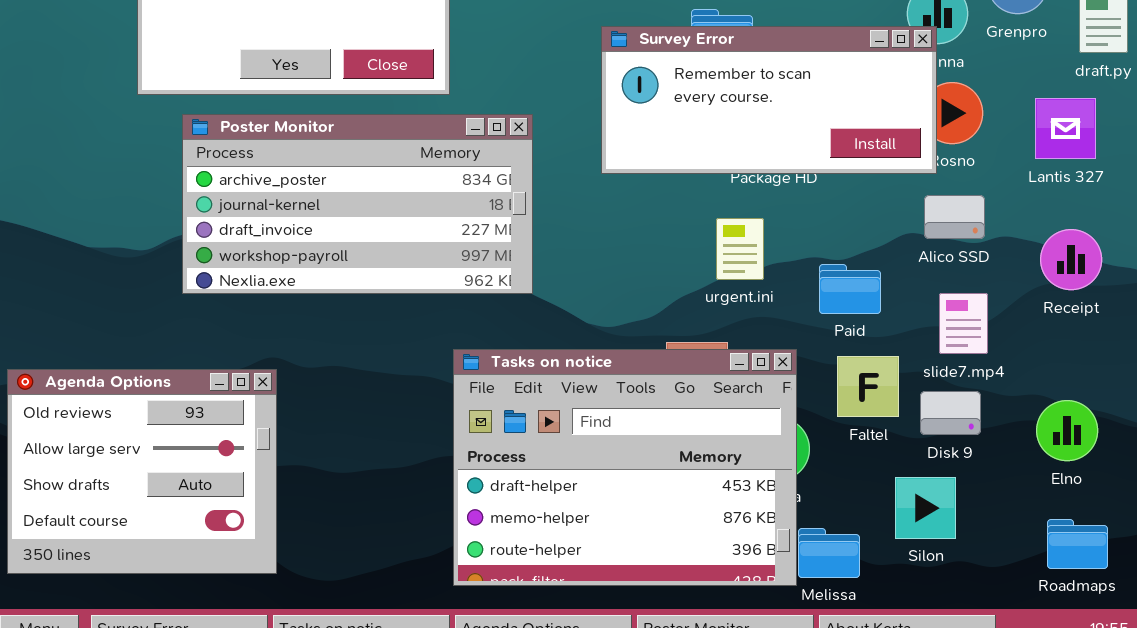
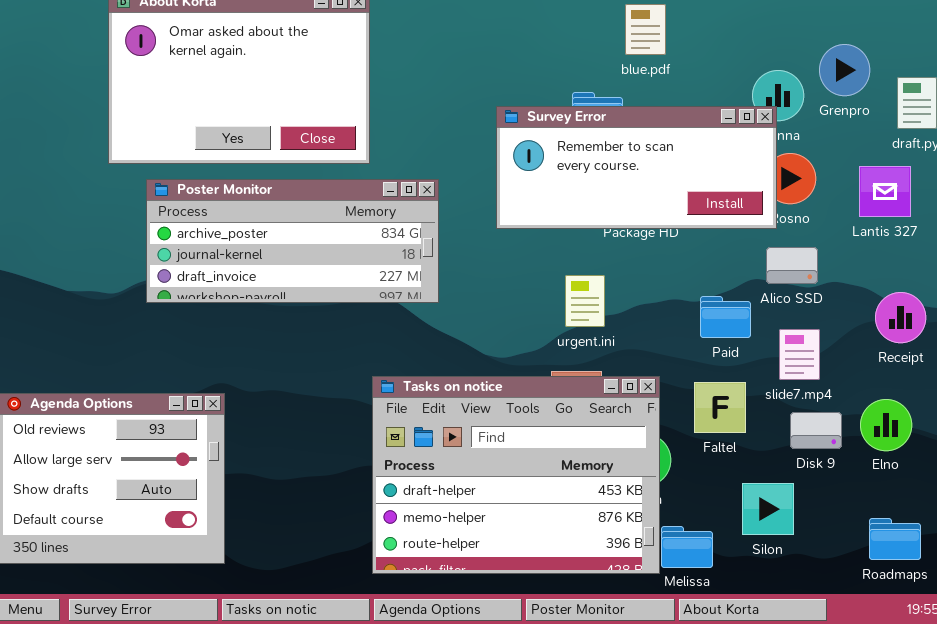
Poster Monitor: [182,114,533,294] -> [146,179,439,303], resized
urgent.ini: [716,218,764,280] -> [565,275,605,327], moved
Receipt: [1040,229,1102,290] -> [875,292,926,343], moved
Paid: [819,264,881,314] -> [700,296,751,338], moved
Disk 9: [920,391,981,435] -> [790,412,842,449], moved
Elno: [1036,400,1098,461] -> [860,399,912,451], moved

